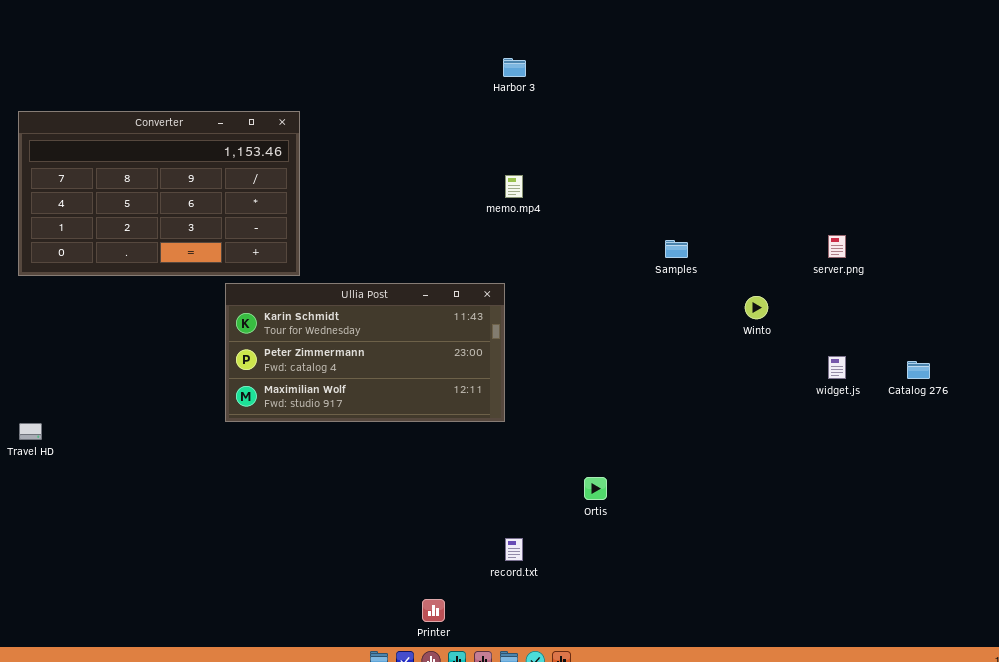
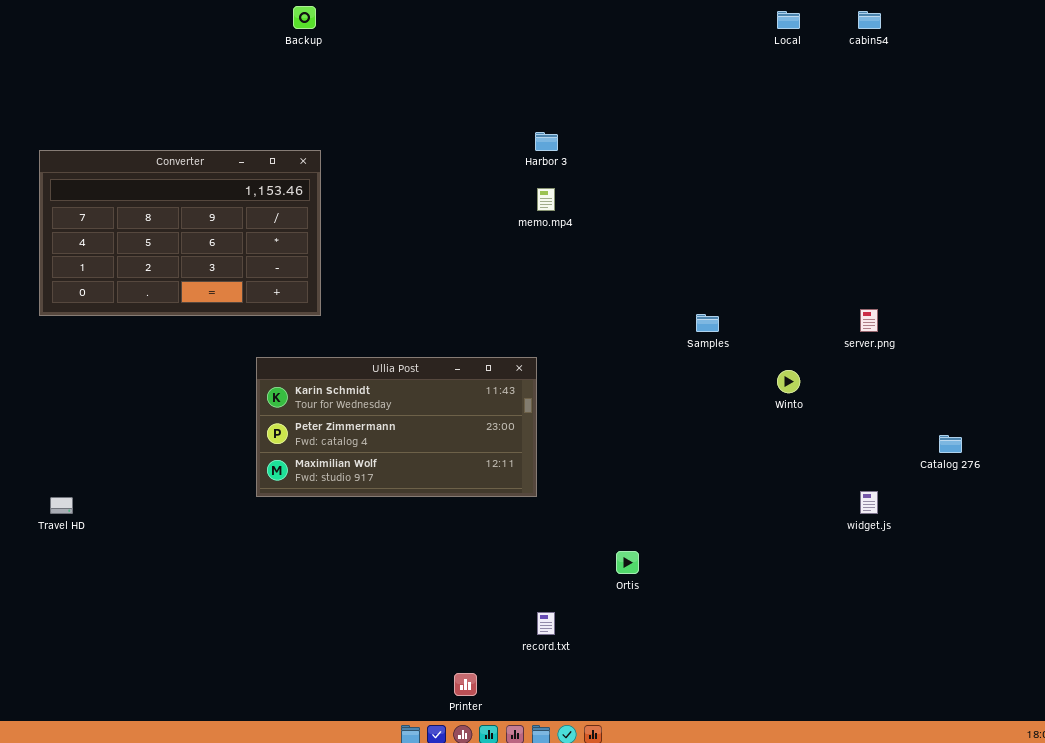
Converter: [18,111,300,276] -> [39,150,321,316], moved
memo.mp4: [505,175,523,198] -> [537,188,555,211], moved
widget.js: [828,356,846,379] -> [860,491,878,514], moved

